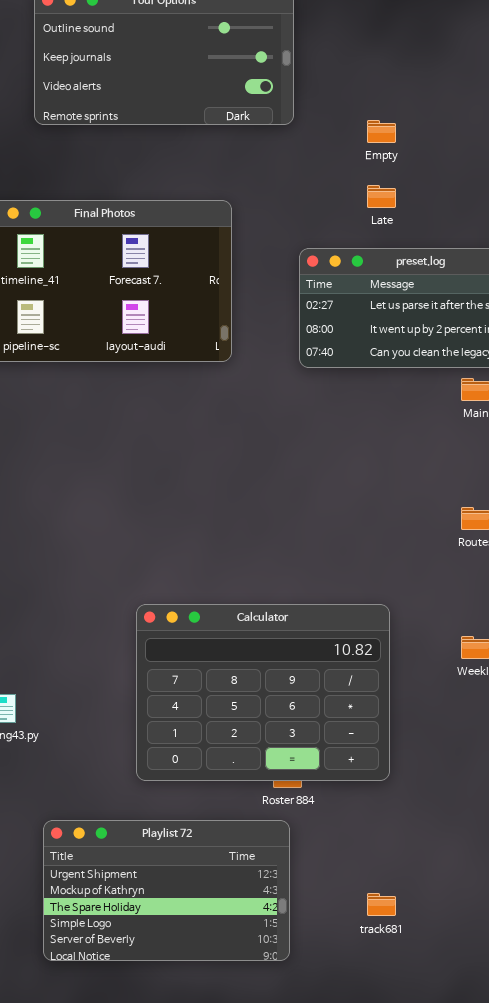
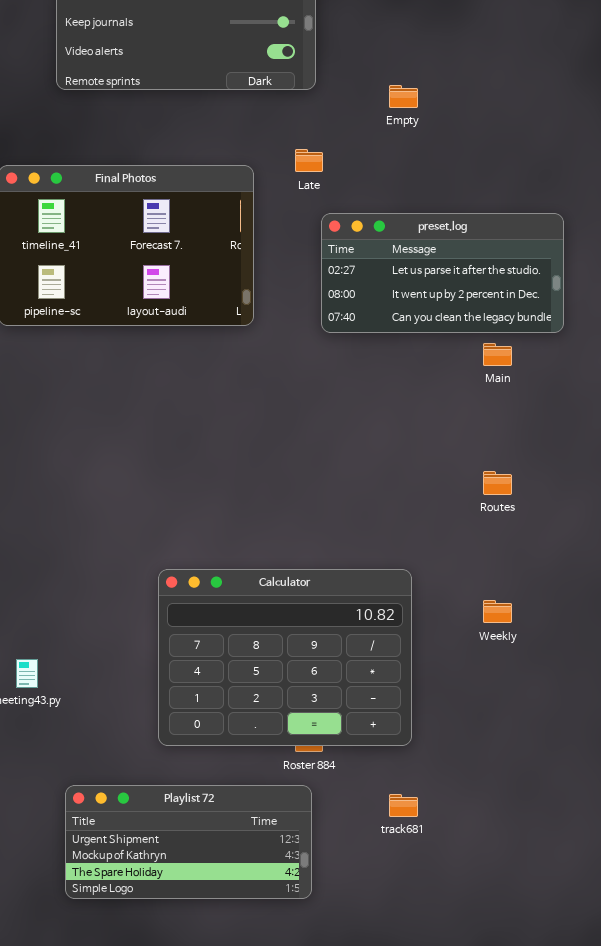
Late: [367,185,396,208] -> [295,149,323,172], moved
Playlist 72: [43,820,290,961] -> [65,785,312,899], resized
track681: [367,893,396,916] -> [389,794,418,817], moved

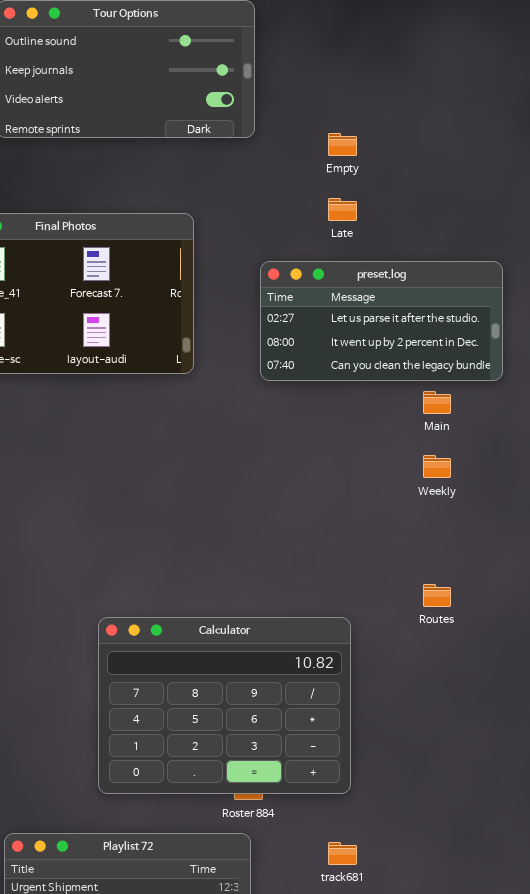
Late: [295,149,323,172] -> [328,198,357,221], moved
Routes: [483,471,512,495] -> [423,584,451,607], moved
Weekly: [483,600,512,623] -> [423,455,451,478], moved

